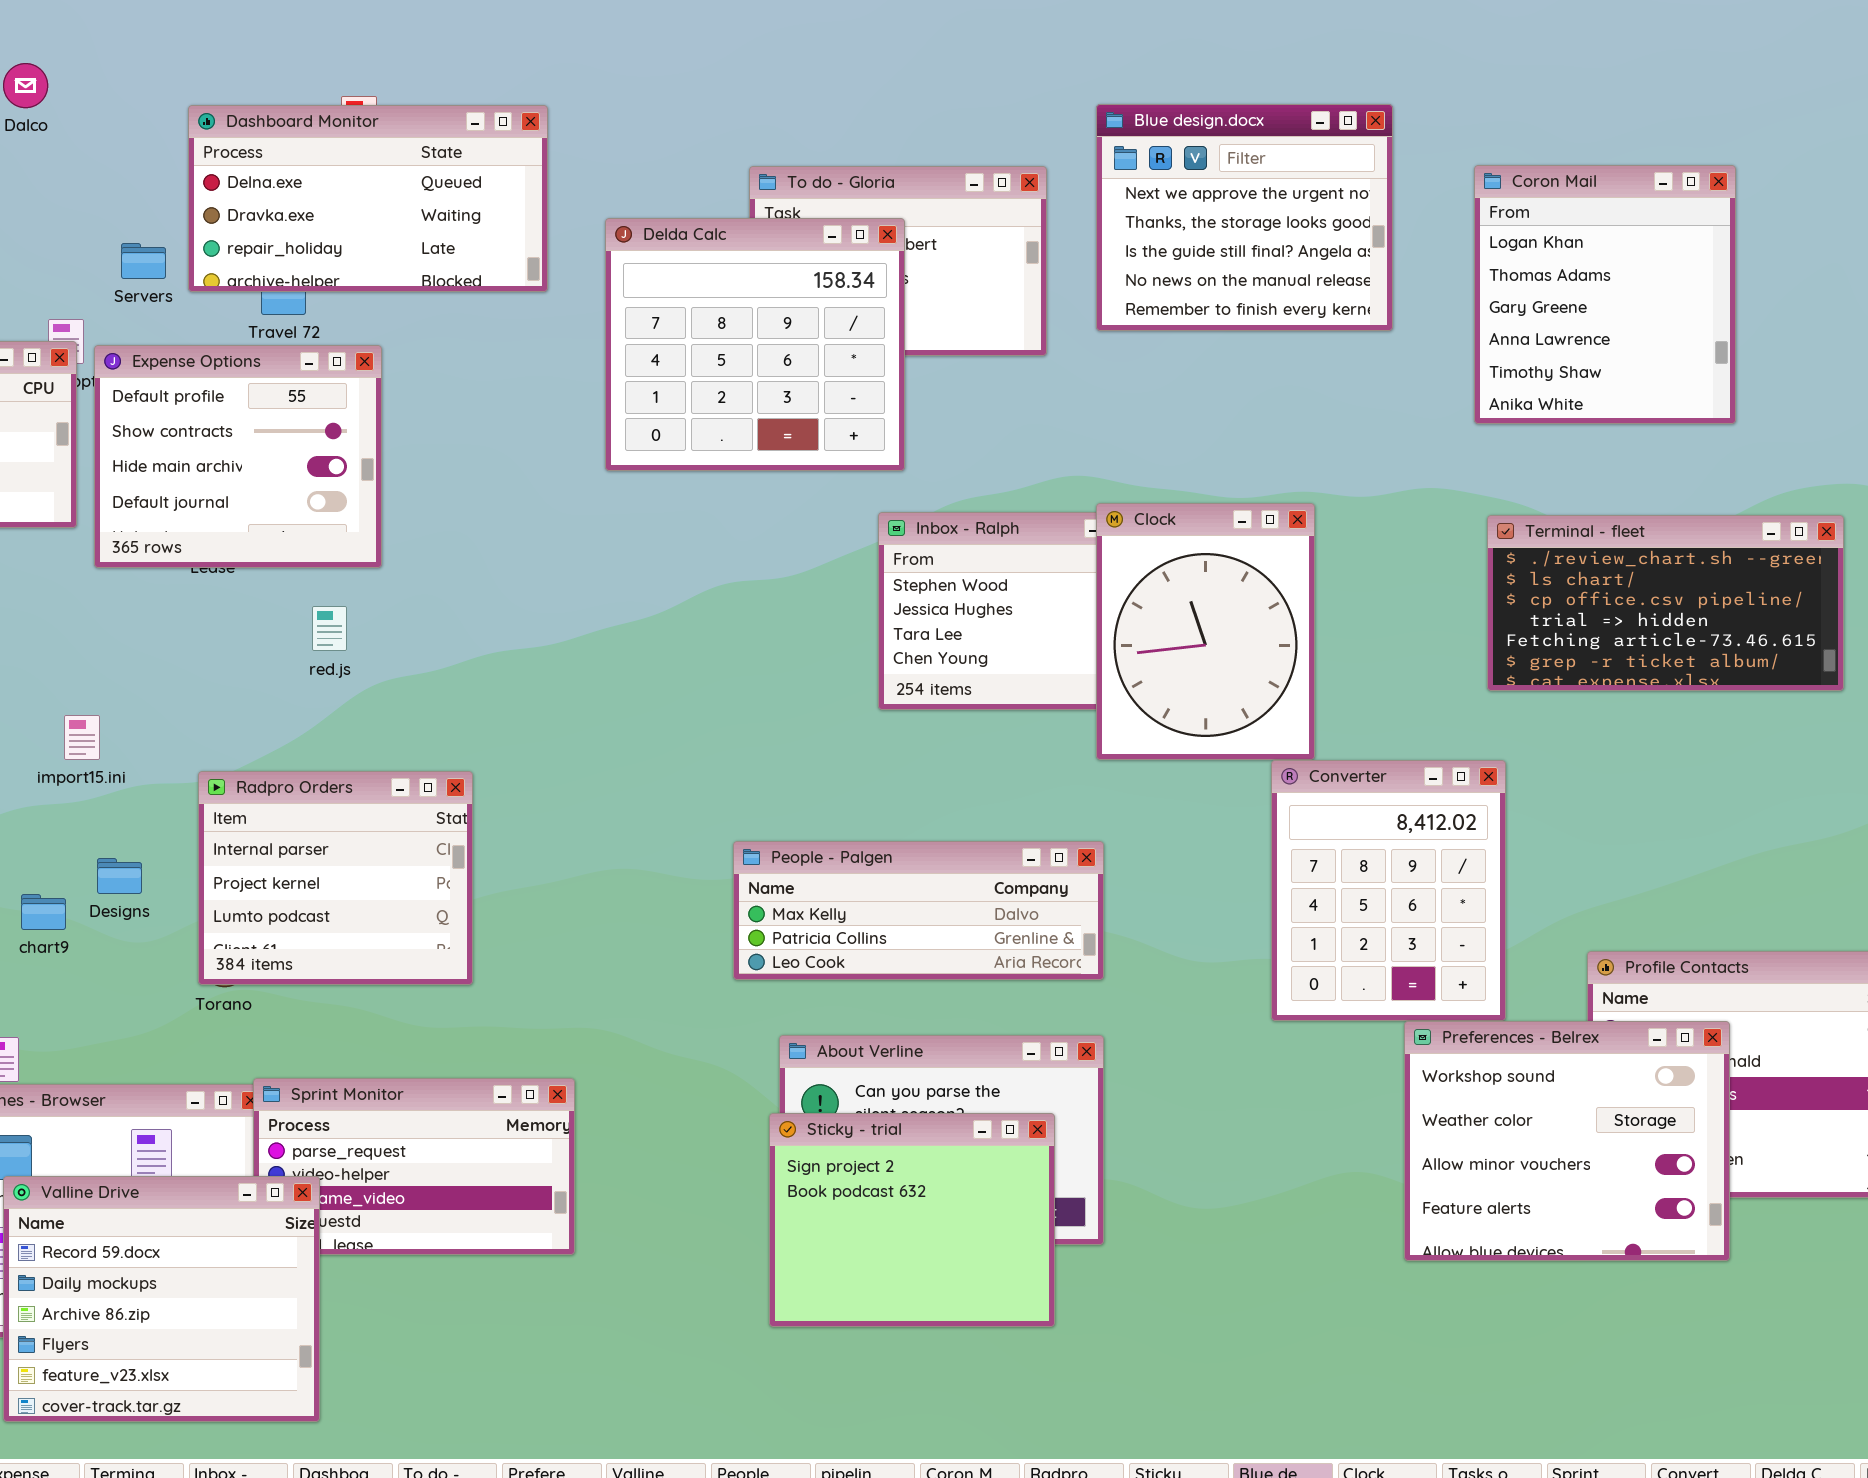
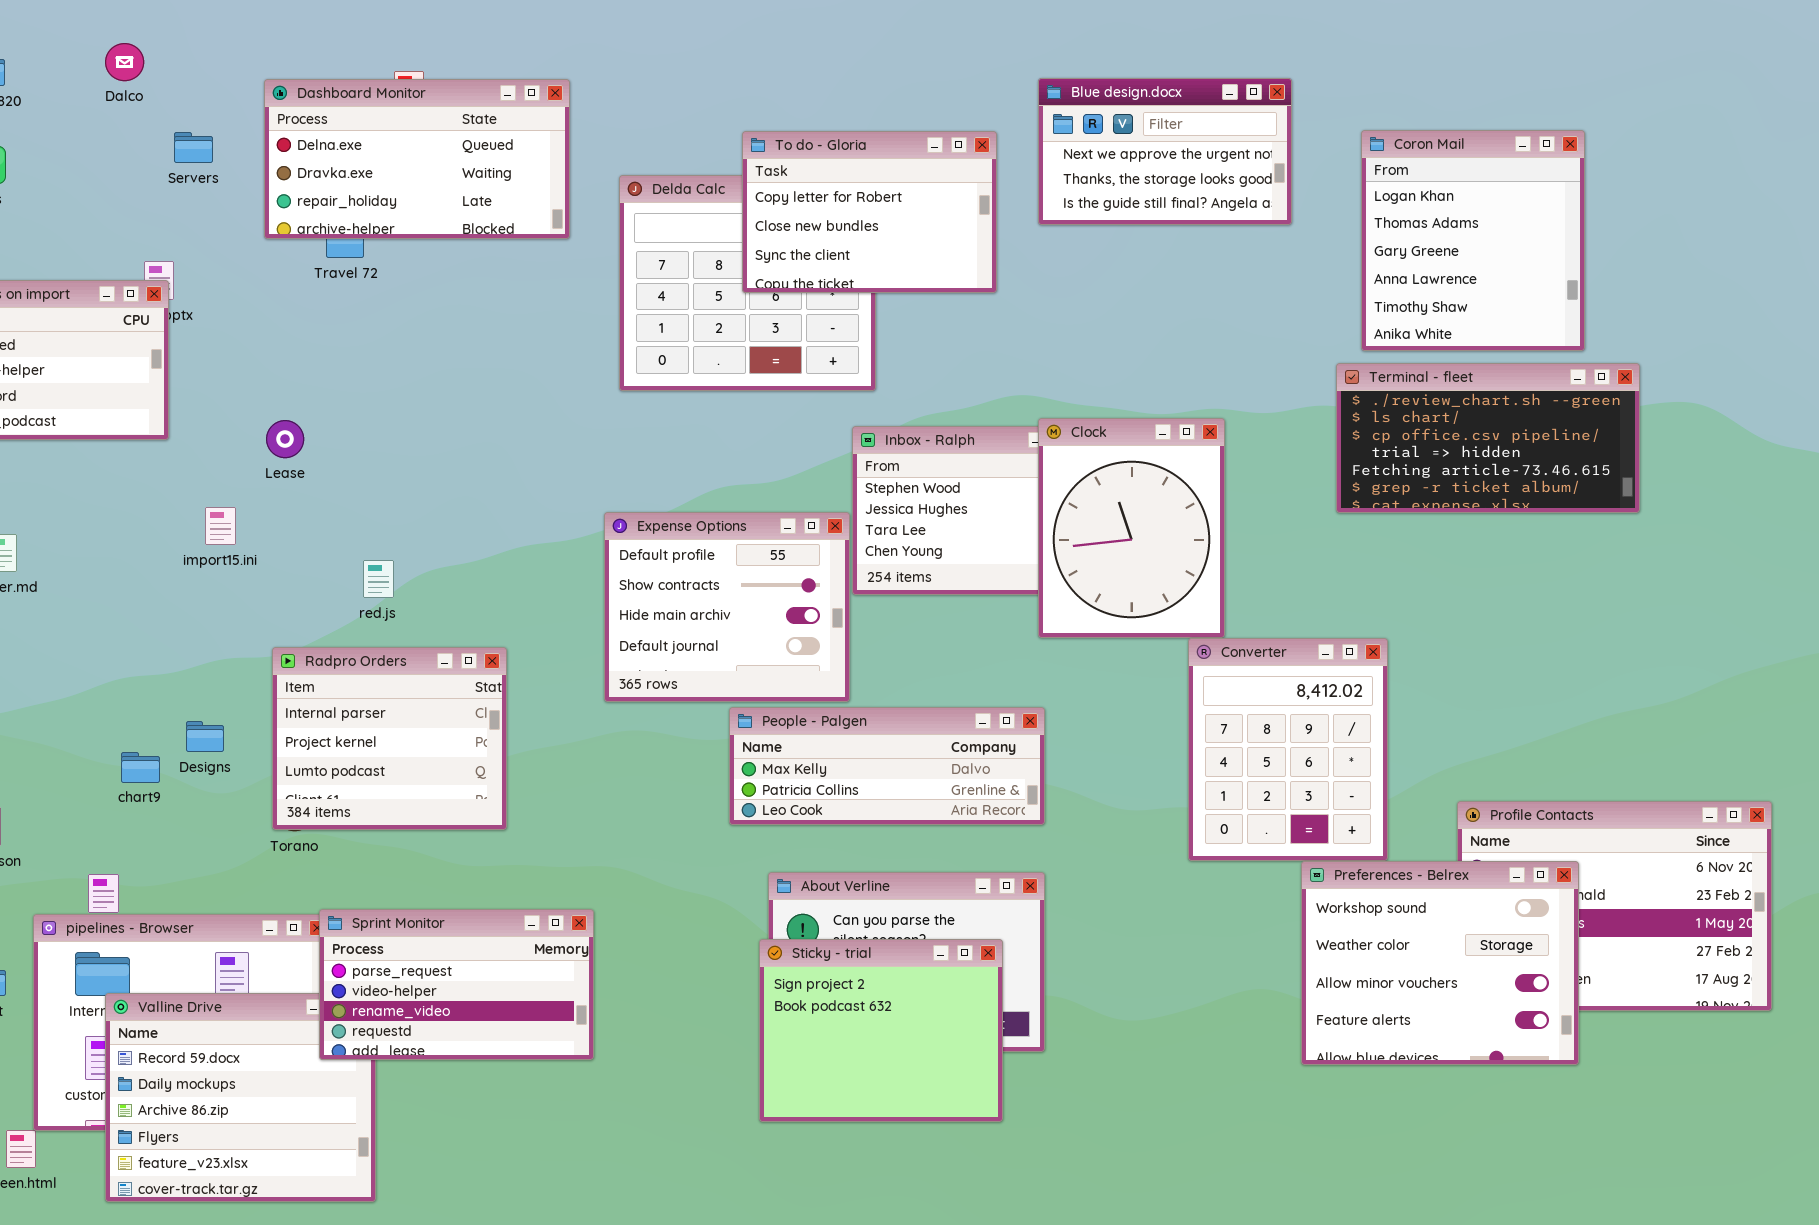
Blue design.docx: [1096,104,1393,331] -> [1038,78,1292,225], resized
To do - Gloria: [749,166,1047,356] -> [742,131,997,293], raised
Servers: [121,243,166,279] -> [174,132,213,163], moved
Expense Options: [94,345,382,568] -> [604,512,850,702], moved
Terminal - fleet: [1487,515,1844,691] -> [1336,363,1640,513], moved
red.js: [312,606,347,651] -> [363,560,394,598], moved
import15.ini: [64,715,100,760] -> [205,507,236,545], moved
Sprint Monitor: [253,1078,575,1255] -> [319,909,594,1060], raised

